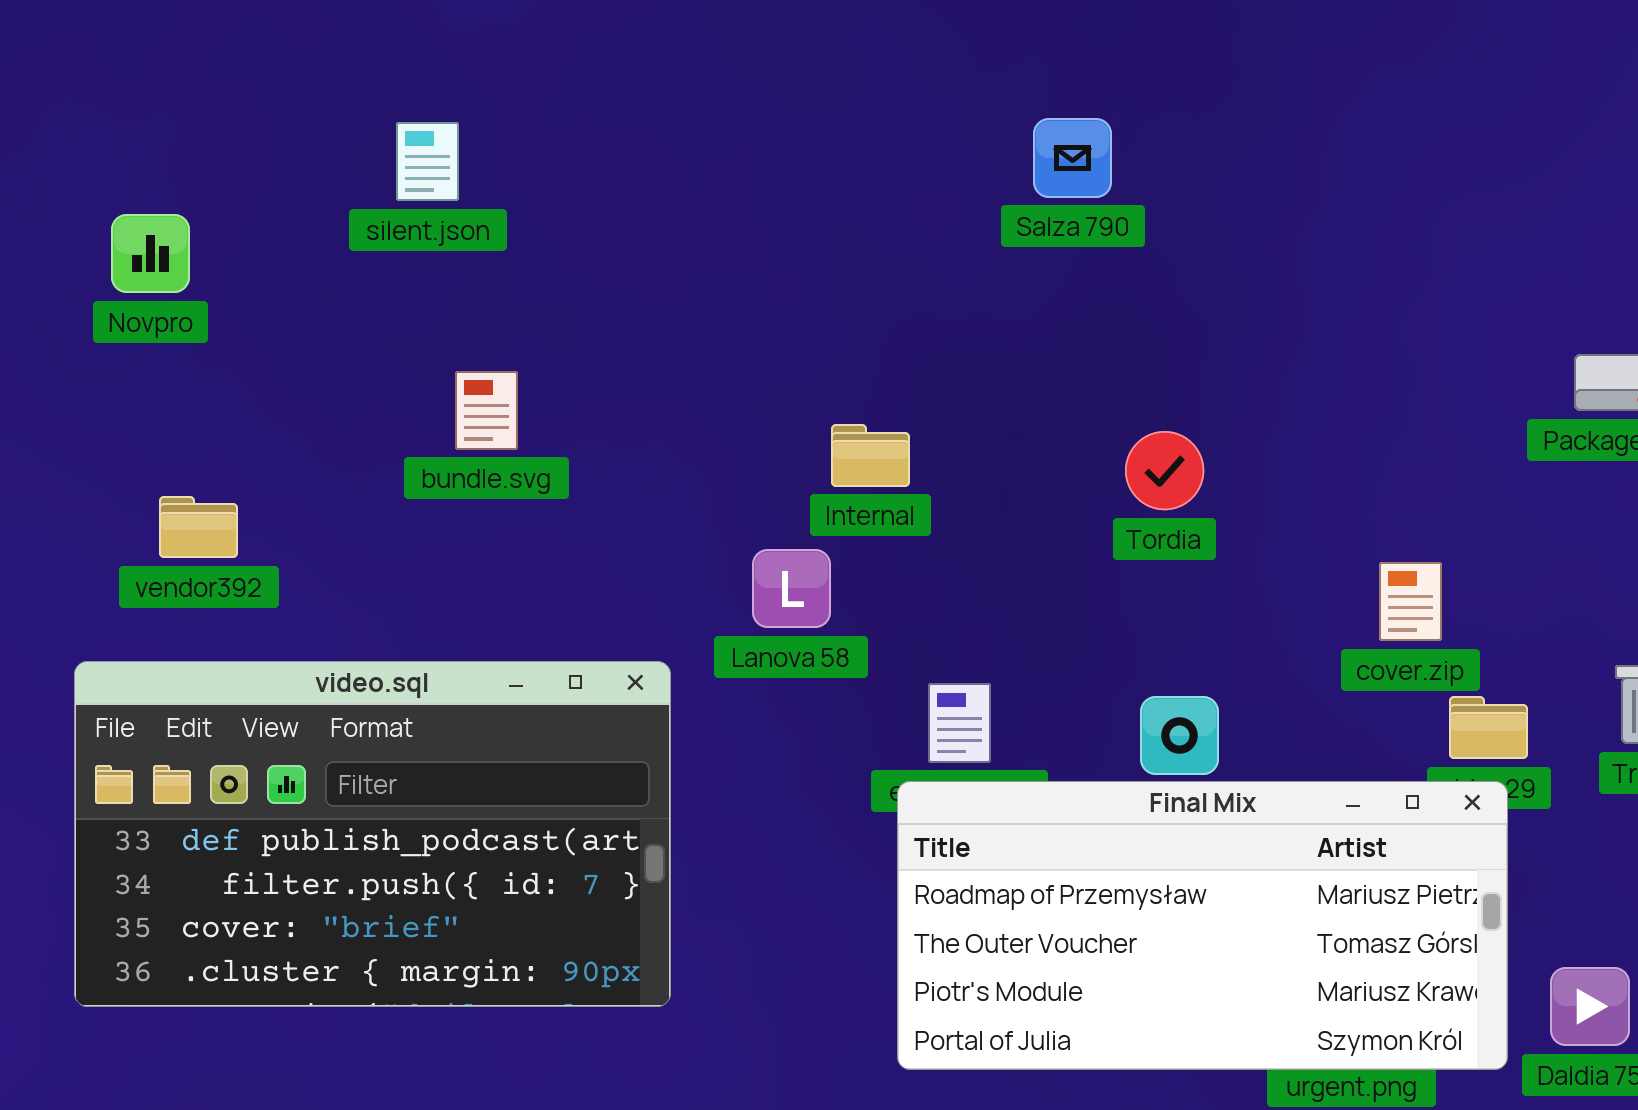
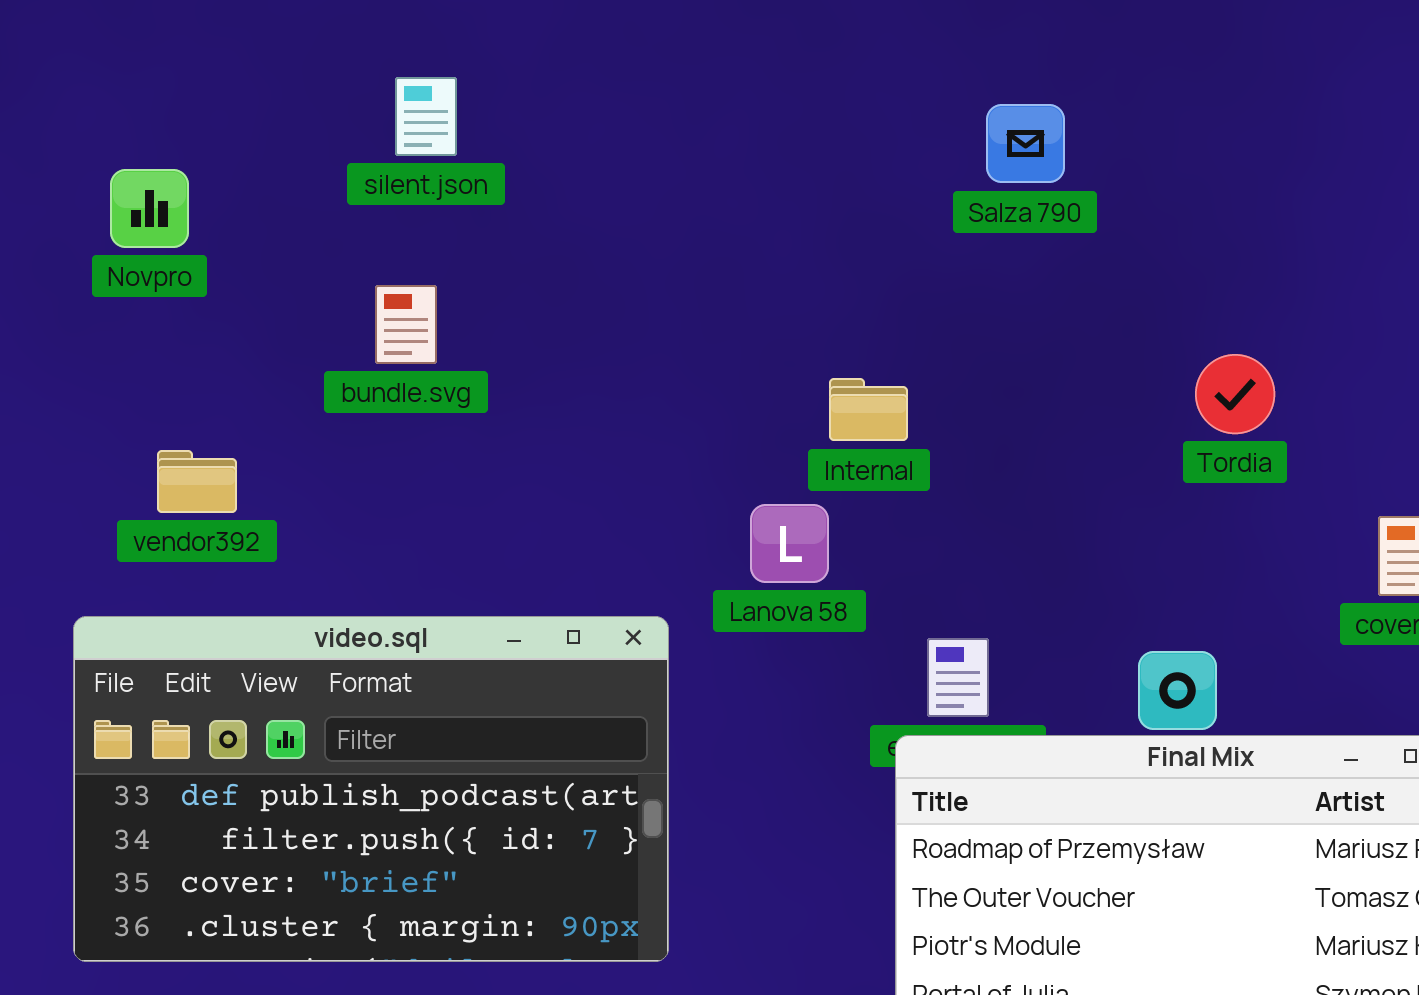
Salza 790: [1033,118,1112,198] -> [986,104,1065,183], moved
bundle.svg: [455,371,518,450] -> [375,285,437,364], moved
Tordia: [1125,431,1204,510] -> [1195,354,1275,434], moved

